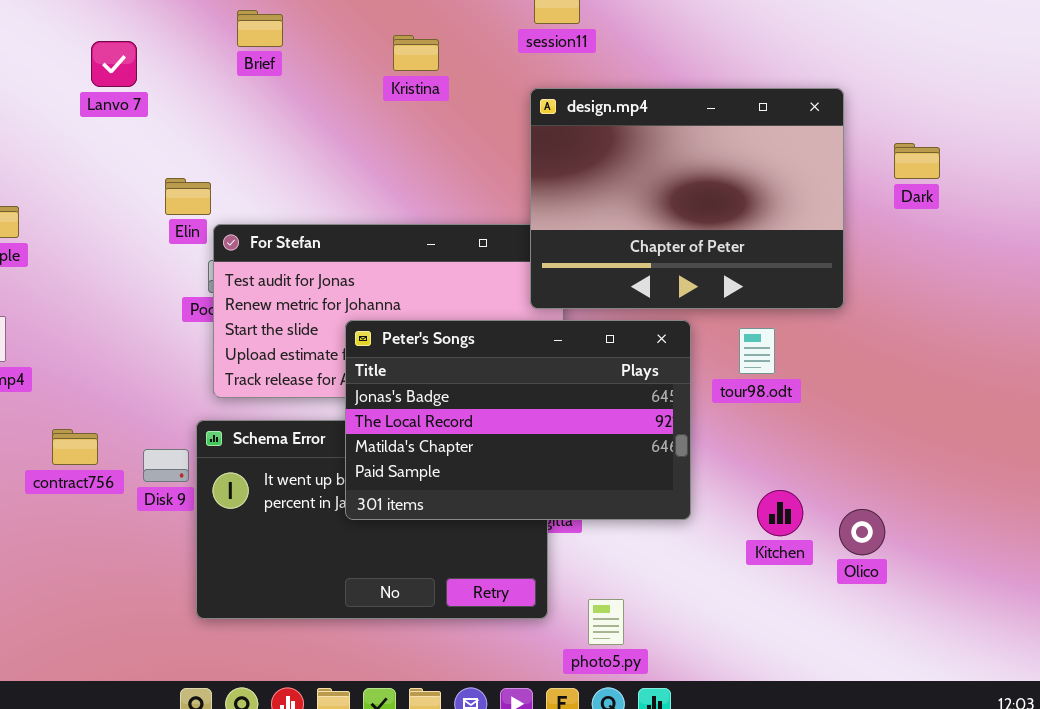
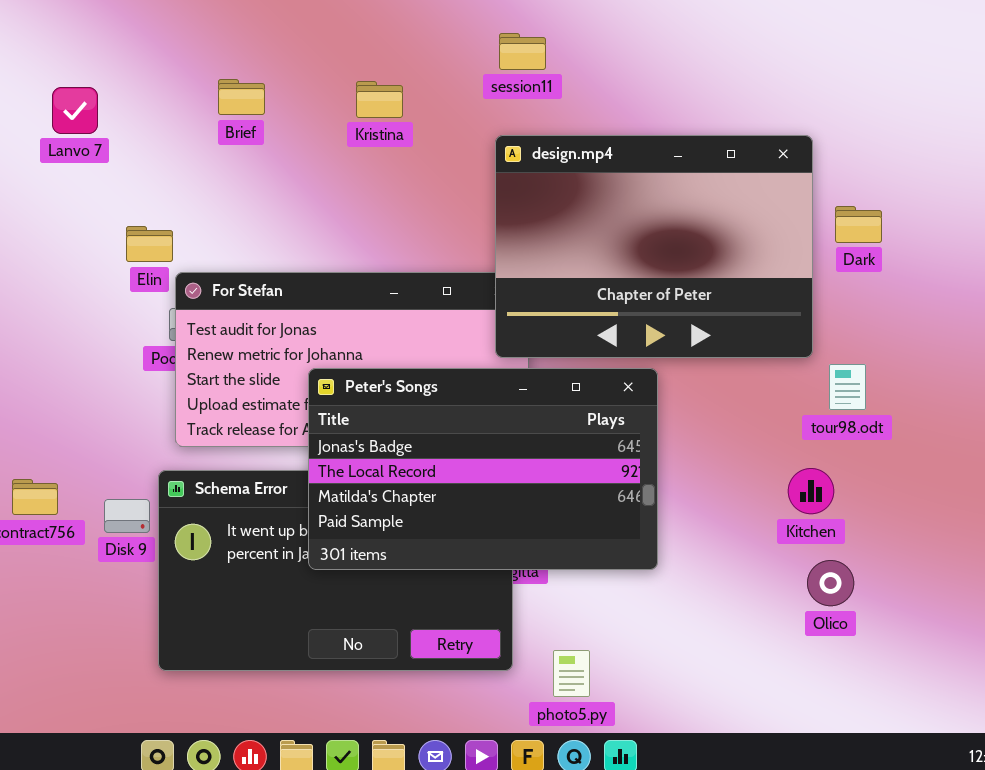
Brief: [237,10,283,47] -> [218,79,265,115], moved
Dark: [894,143,940,179] -> [835,206,882,243], moved
tour98.odt: [739,328,775,374] -> [829,364,866,410], moved
Kitchen: [757,490,803,536] -> [788,468,834,514], moved

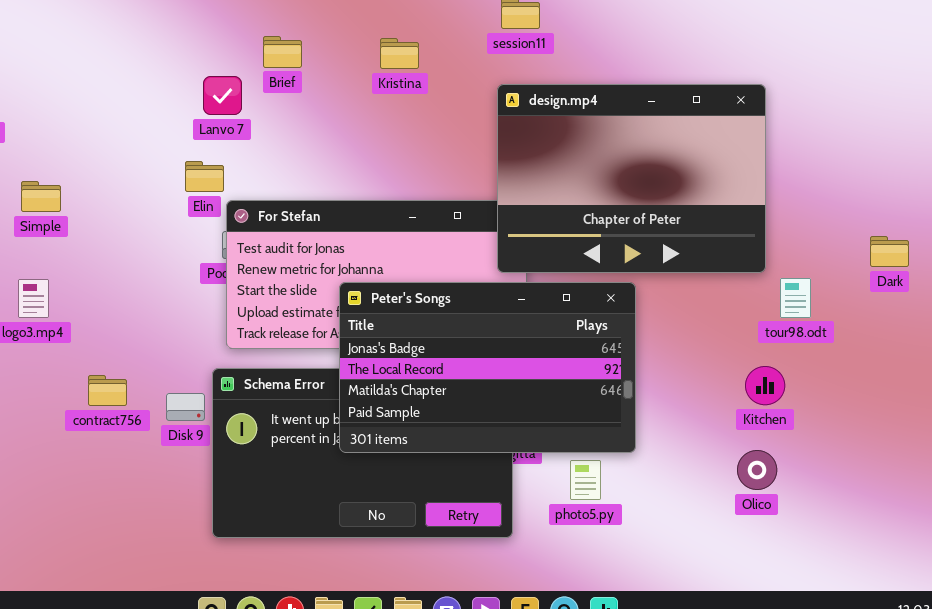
Lanvo 7: [52,87,98,134] -> [203,76,242,115], moved
Dark: [835,206,882,243] -> [870,236,909,267], moved
Olico: [807,560,854,606] -> [737,450,777,490], moved
photo5.py: [553,650,590,697] -> [570,460,601,500], moved

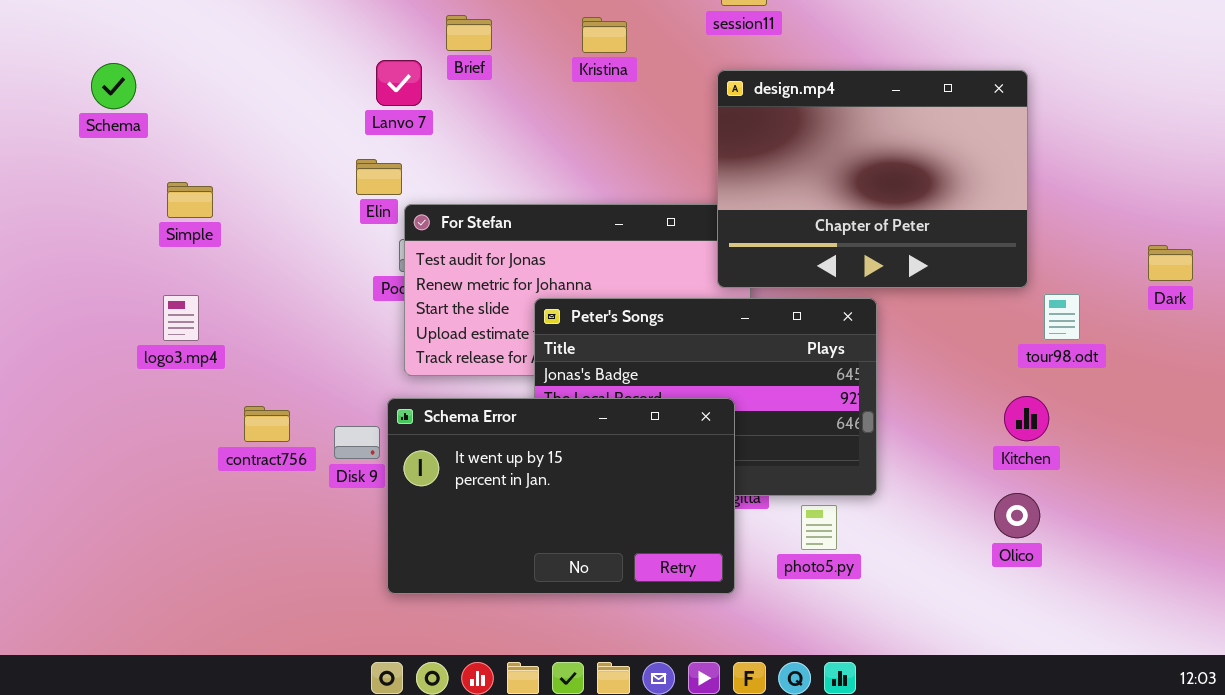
Schema Error: [212,368,513,538] -> [387,398,735,594], raised

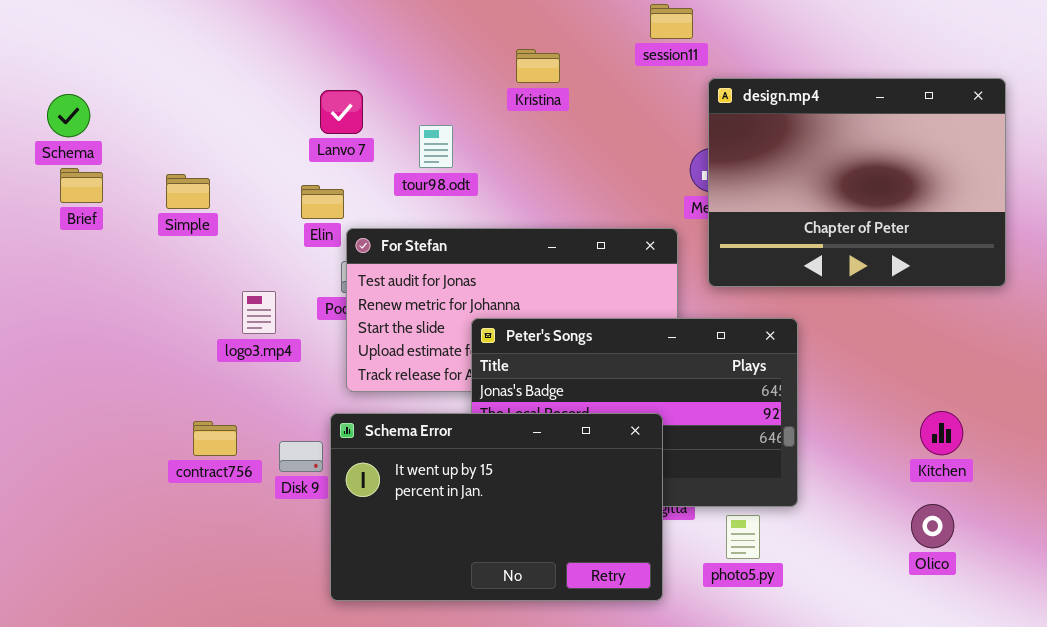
Brief: [446,15,492,51] -> [60,168,103,203], moved
design.mp4: [717,70,1028,288] -> [708,78,1006,287], moved
Simple: [167,182,213,218] -> [166,174,210,209], moved
tour98.odt: [1044,294,1080,340] -> [419,125,453,168], moved
logo3.mp4: [163,295,199,341] -> [242,291,276,334], moved

